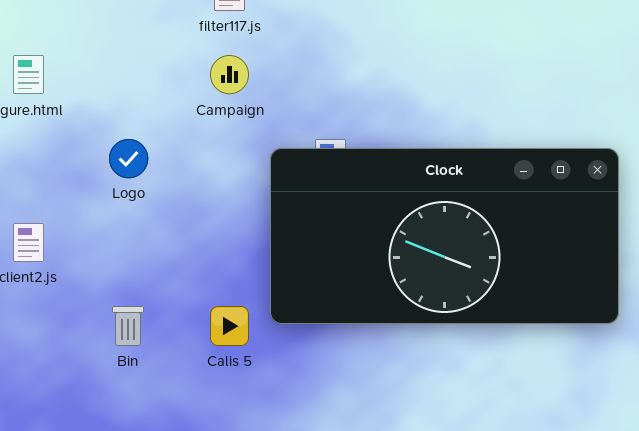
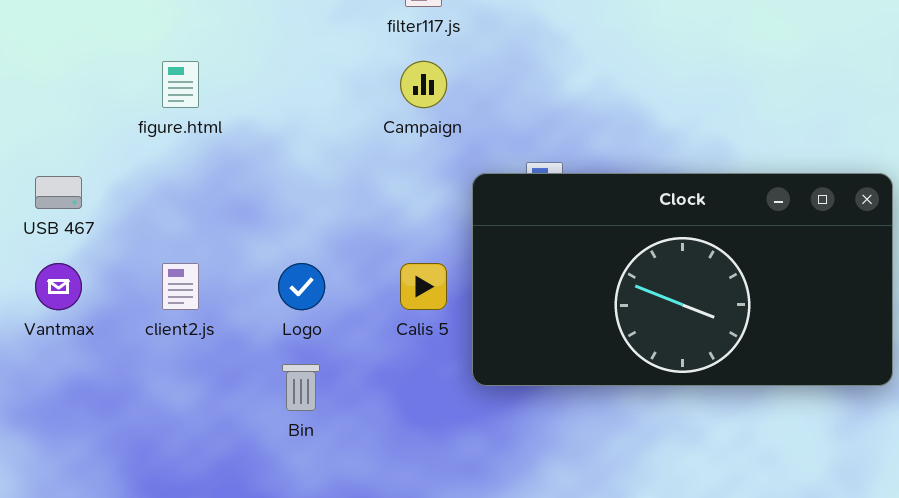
Logo: [109,139,148,178] -> [278,263,325,310], moved
Calis 5: [210,306,249,346] -> [400,263,447,310], moved

